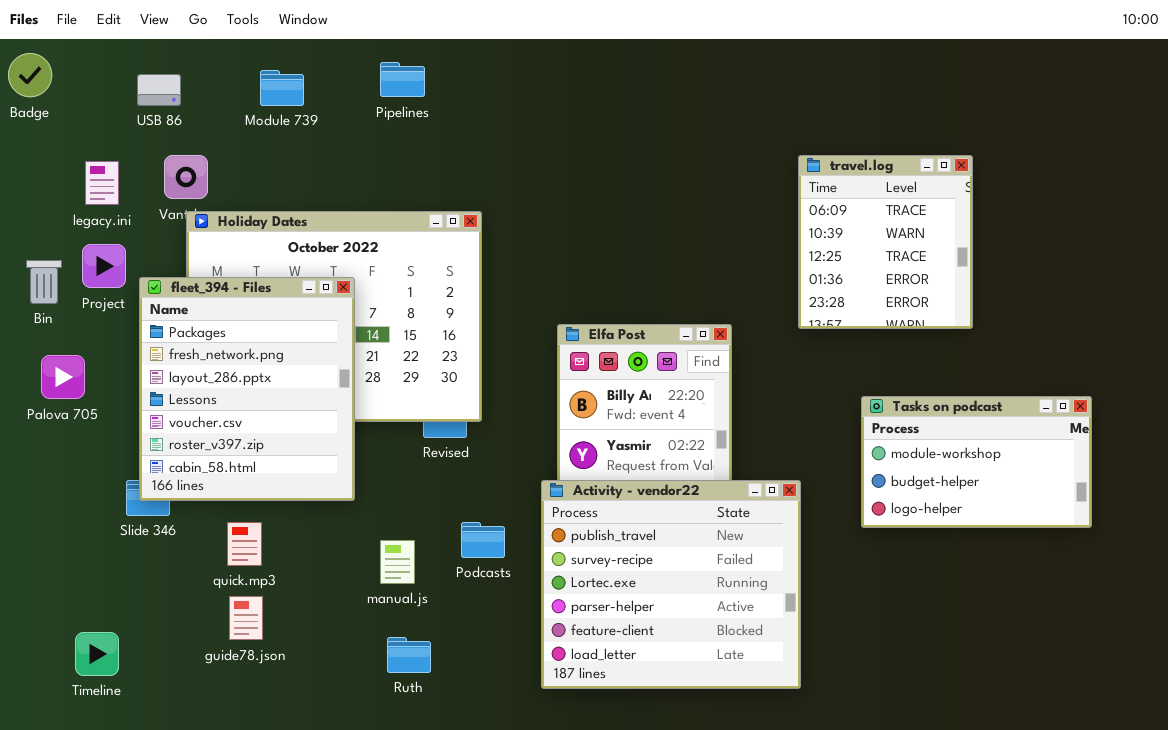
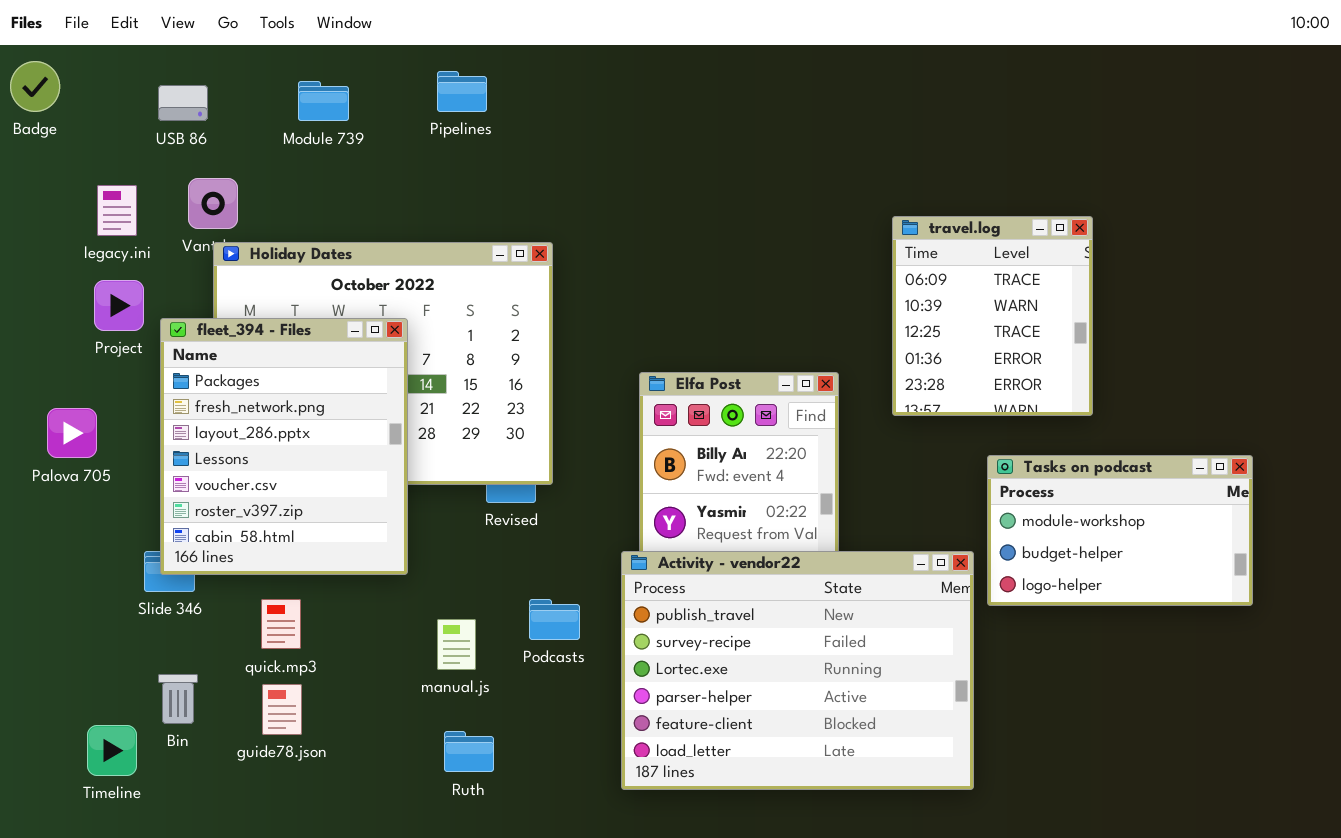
travel.log: [798,155,973,329] -> [892,216,1093,416], moved
Bin: [26,260,62,304] -> [158,674,198,724], moved
Activity - vendor22: [541,480,801,689] -> [621,551,974,790], resized

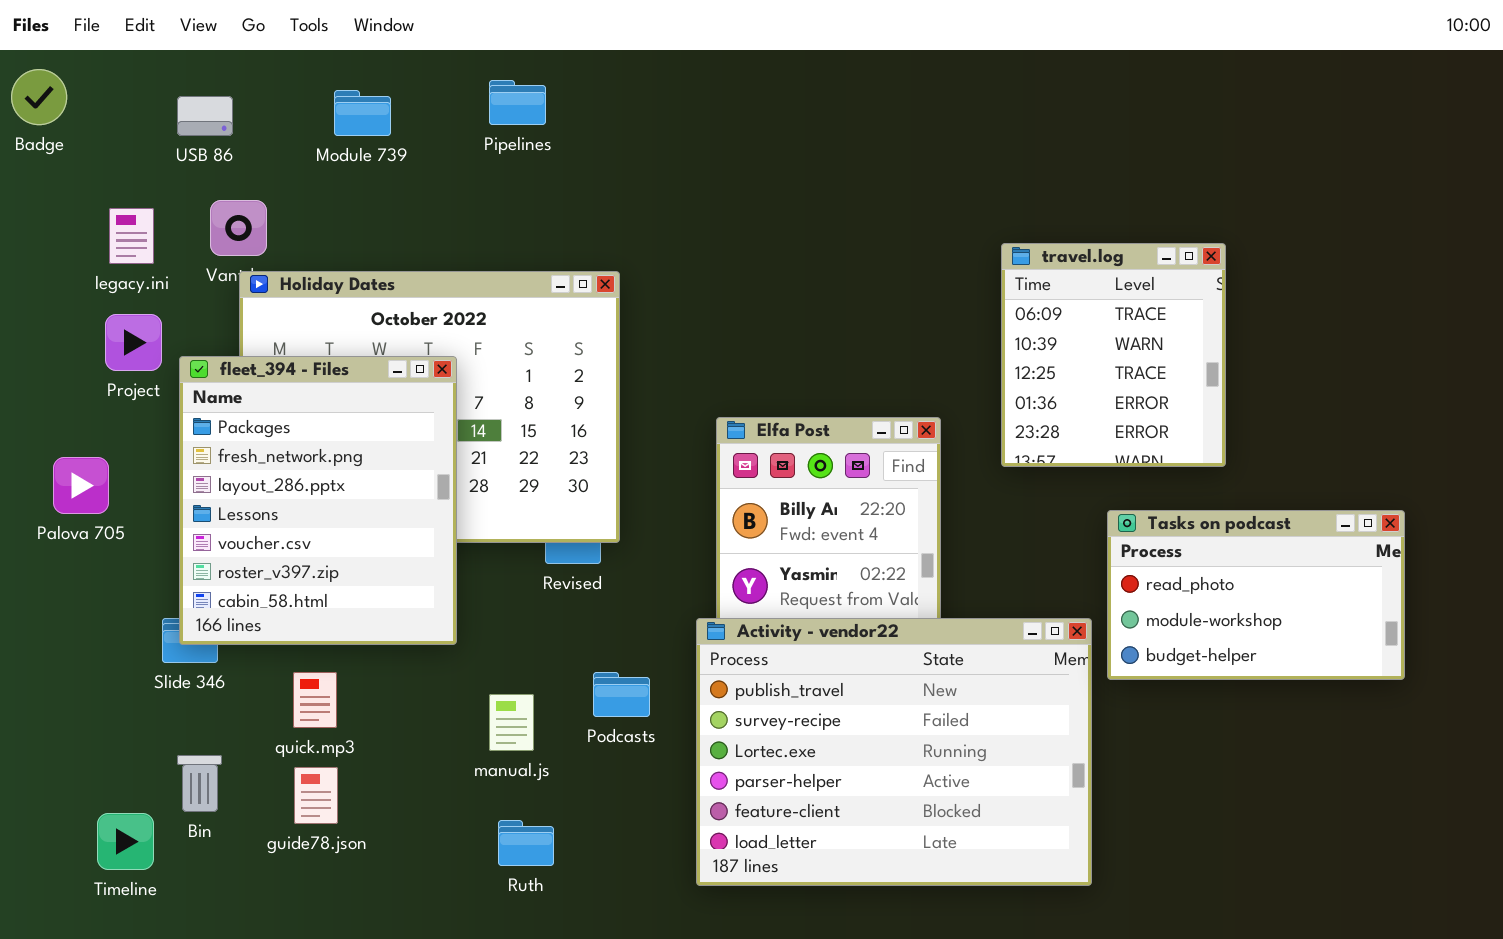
Tasks on podcast: [987,455,1253,606] -> [1107,510,1405,680], scrolled up 1 row

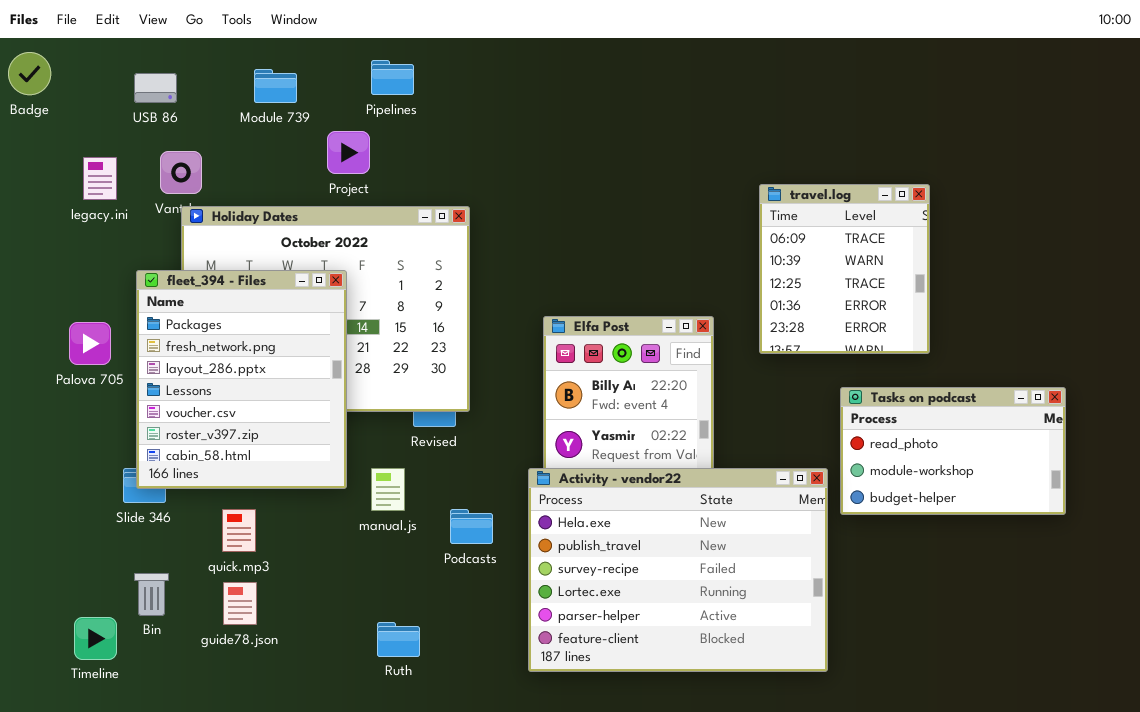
Project: [105,314,162,371] -> [327,131,370,174], moved
Palova 705: [53,457,109,514] -> [69,322,111,365], moved
Activity - vendor22: [696,618,1092,886] -> [528,468,828,672], scrolled up 1 row
manual.js: [489,694,534,751] -> [371,468,405,511], moved

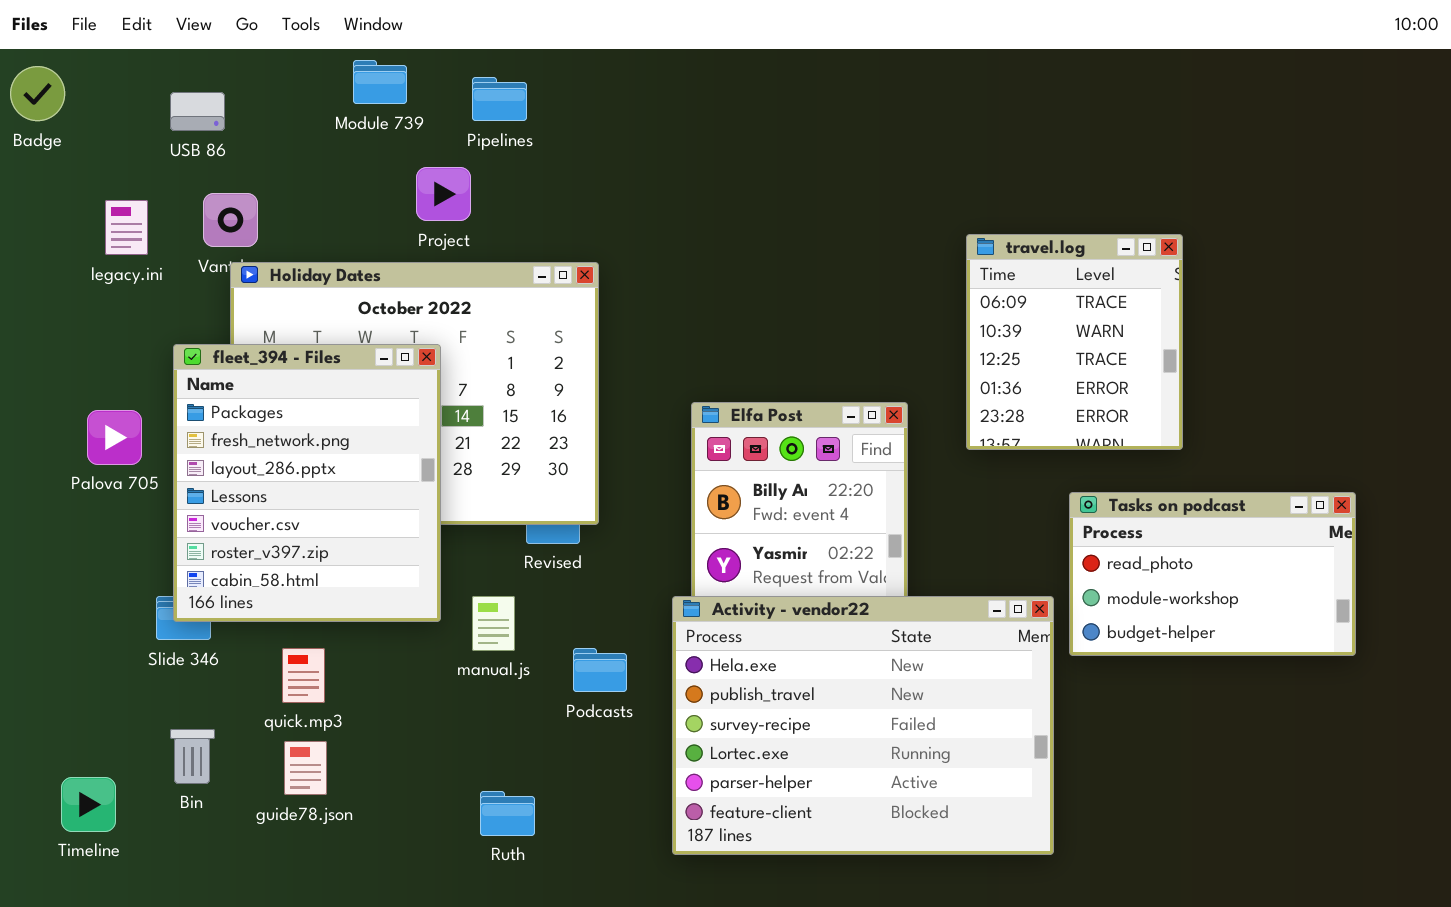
Module 739: [254,69,297,103] -> [353,60,407,104], moved
Timeline: [74,617,117,660] -> [61,777,116,832], moved

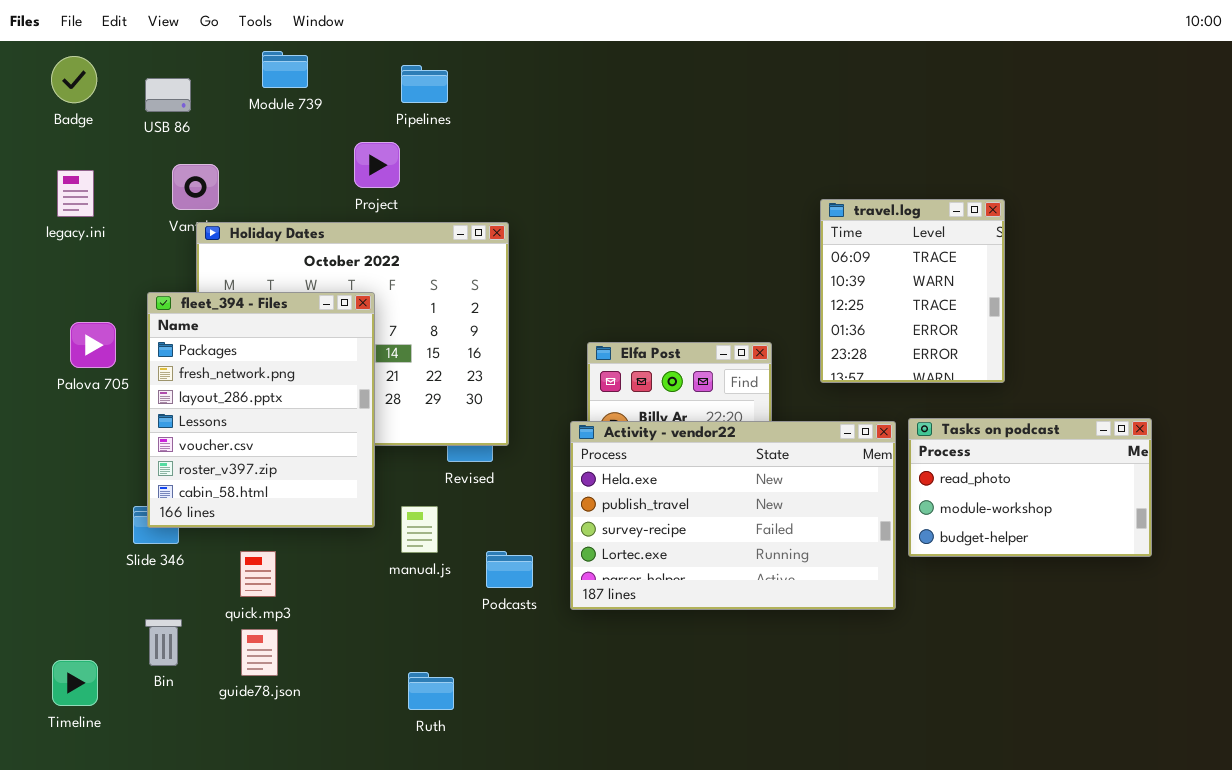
Module 739: [353,60,407,104] -> [262,51,308,88], moved
Badge: [10,66,65,121] -> [51,56,97,103], moved
legacy.ini: [105,200,148,255] -> [57,170,94,217], moved
Palova 705: [87,410,142,465] -> [70,322,116,368], moved
Activity - vendor22: [672,596,1054,855] -> [570,421,896,610], moved, resized

